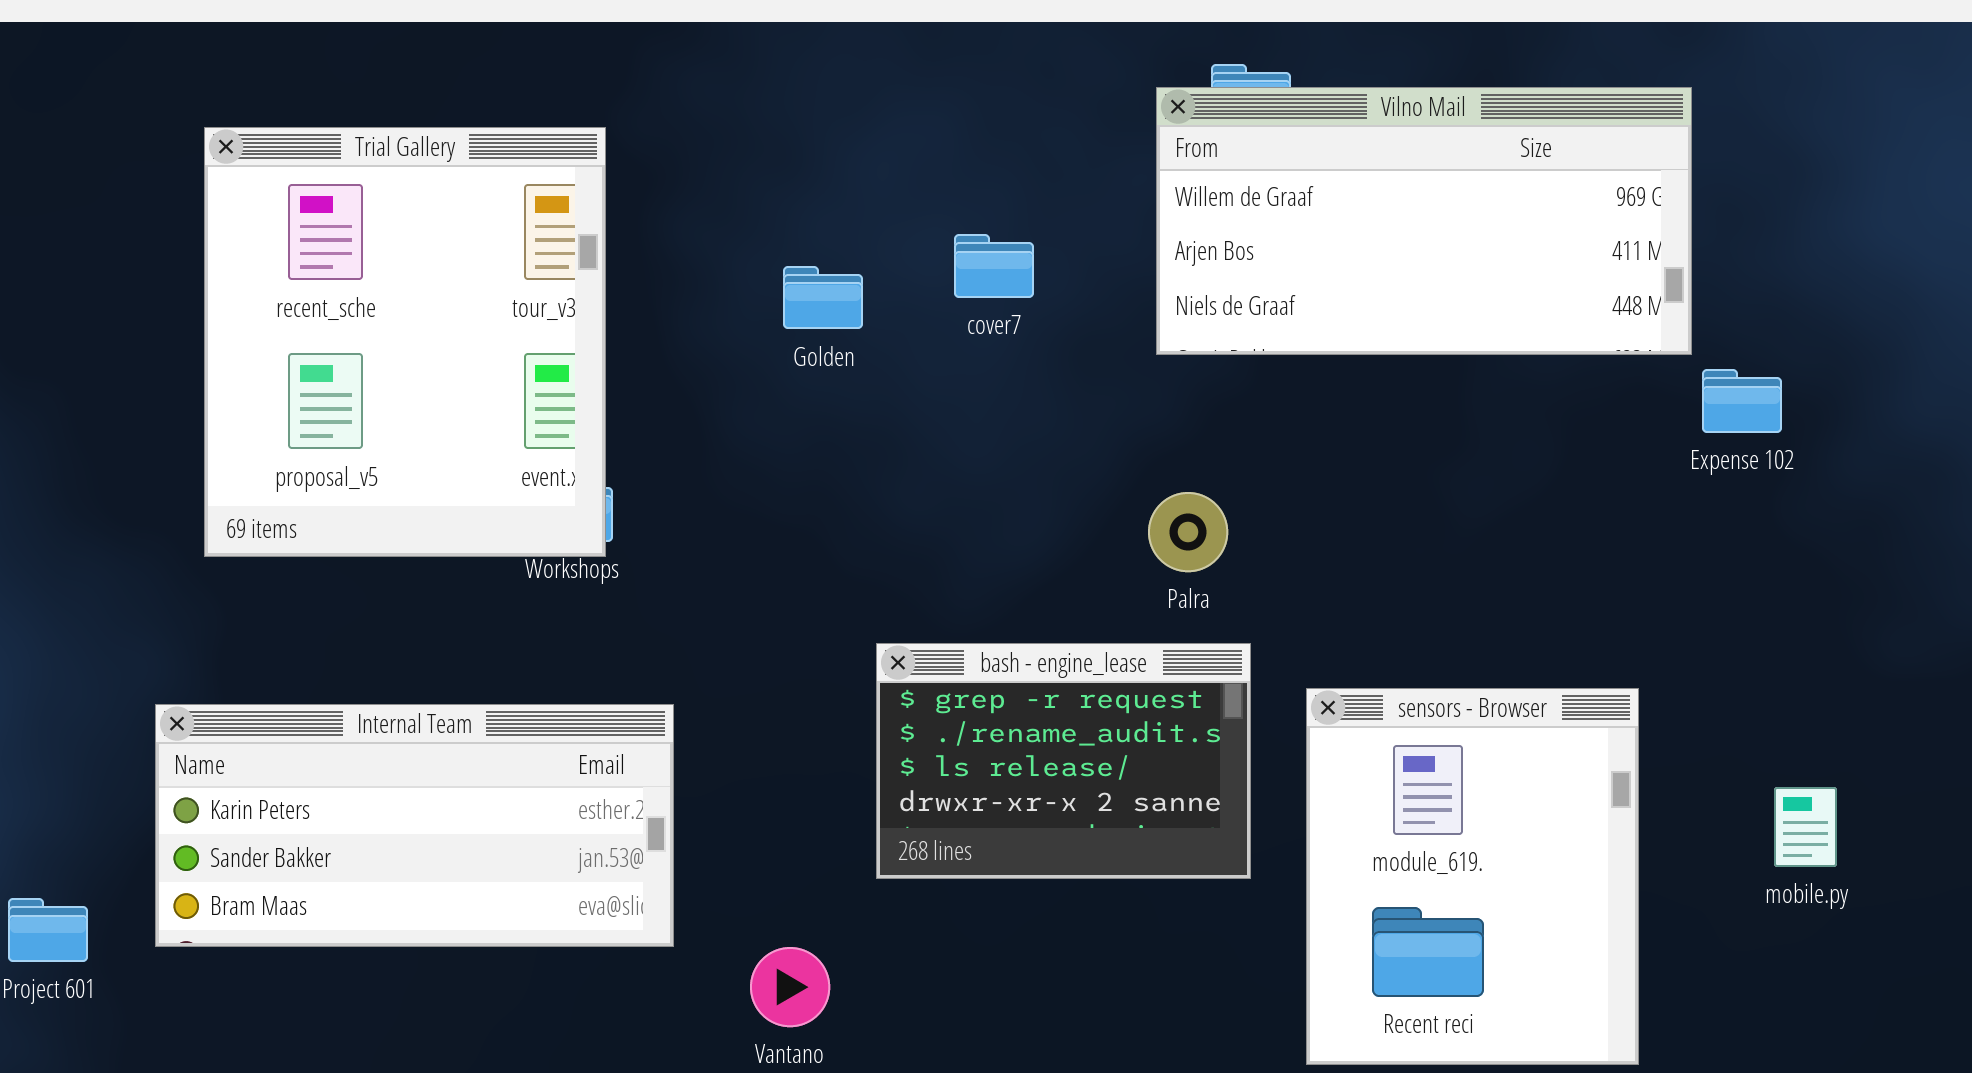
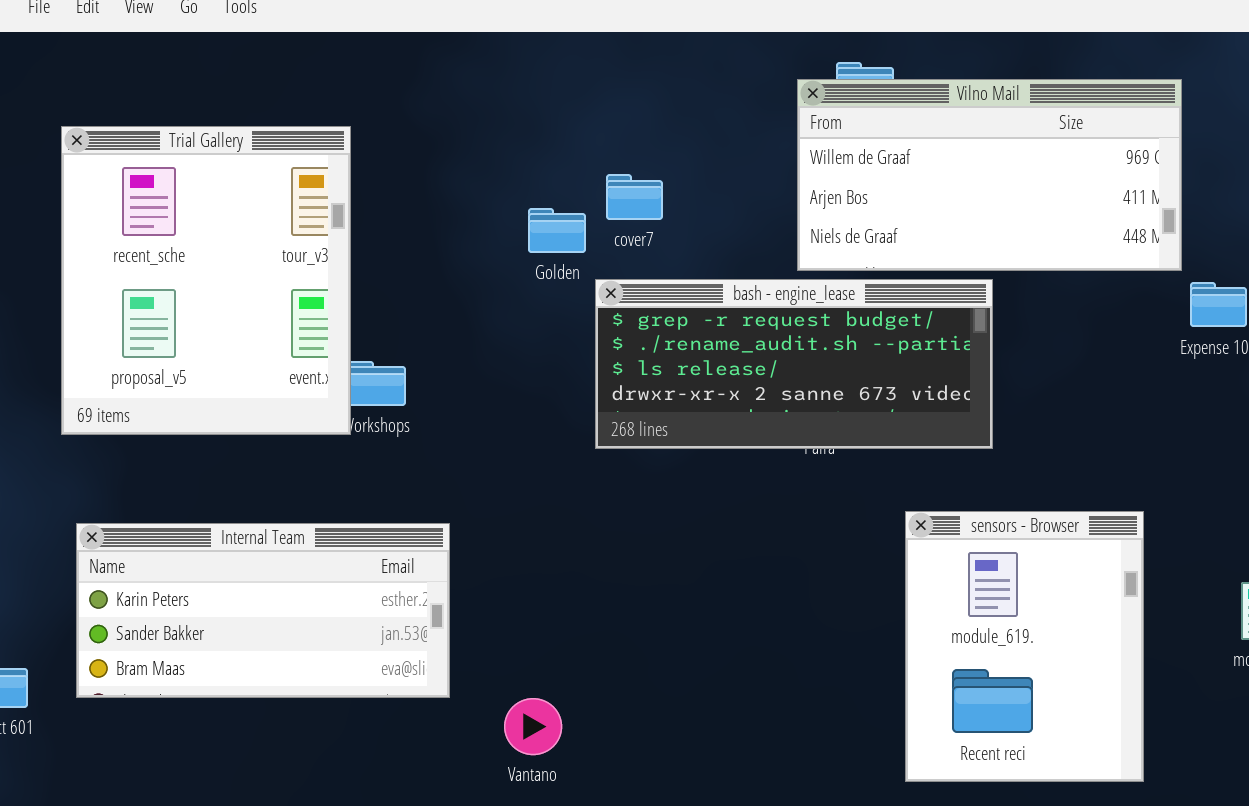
Trial Gallery: [204,127,606,557] -> [61,126,351,435], moved
cover7: [954,234,1034,298] -> [606,174,663,220], moved
bash - engine_lease: [876,643,1251,879] -> [595,279,993,449], moved, resized

